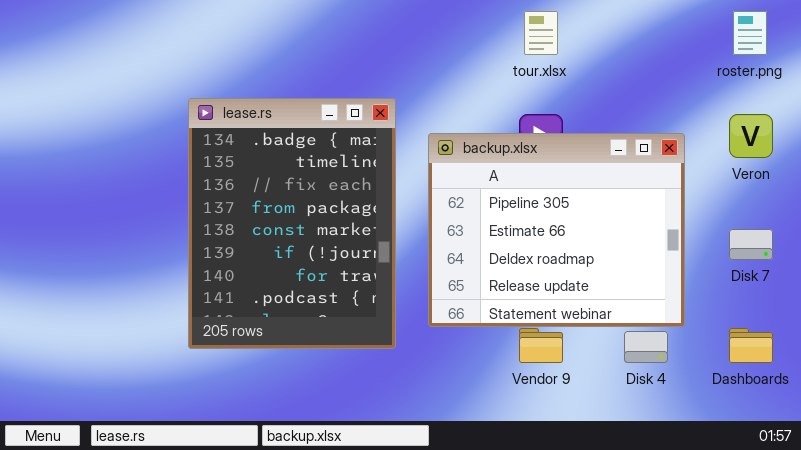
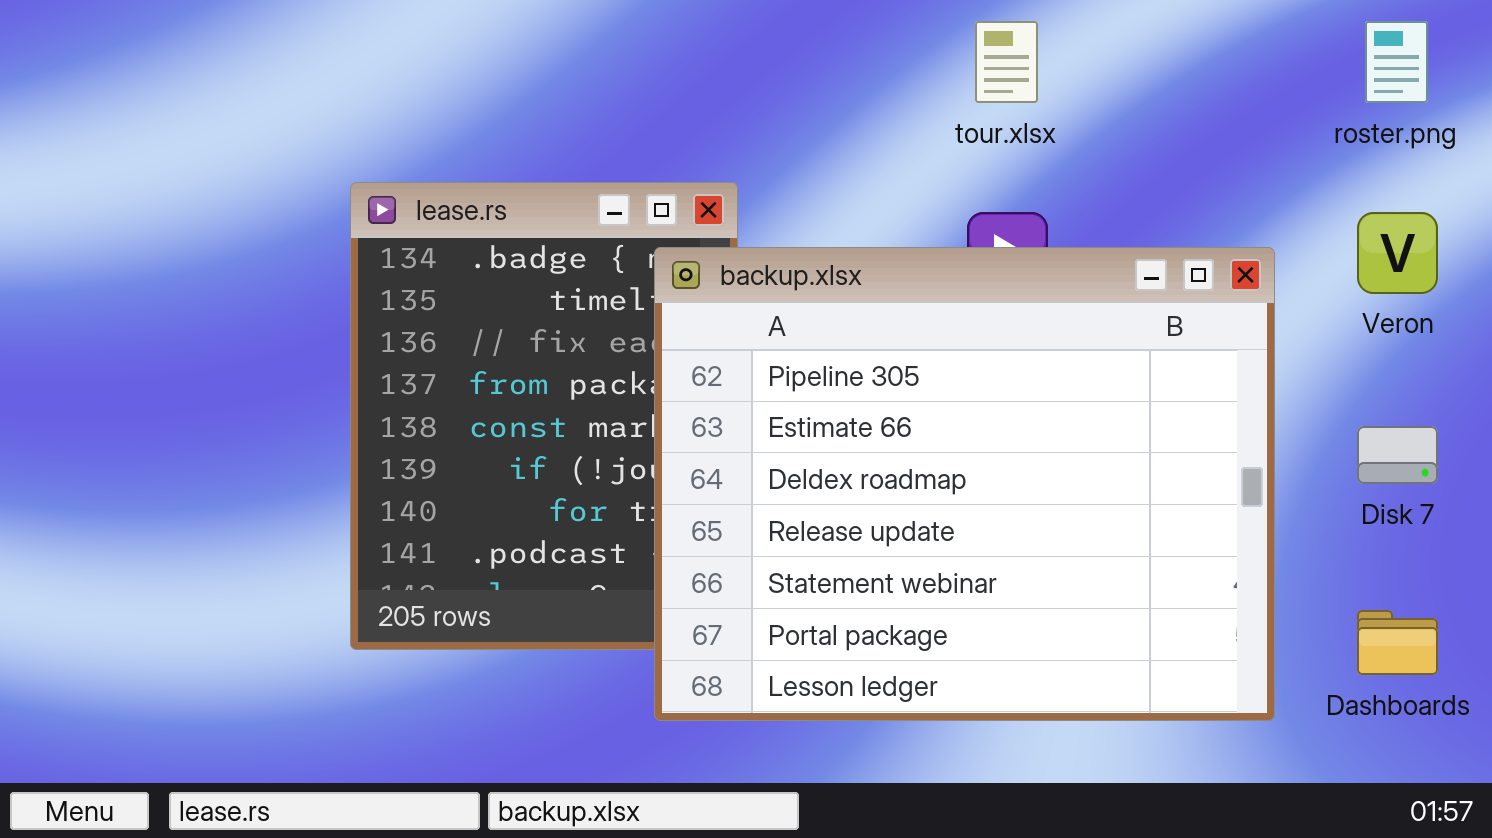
backup.xlsx: [428,133,685,327] -> [654,247,1275,721], resized

